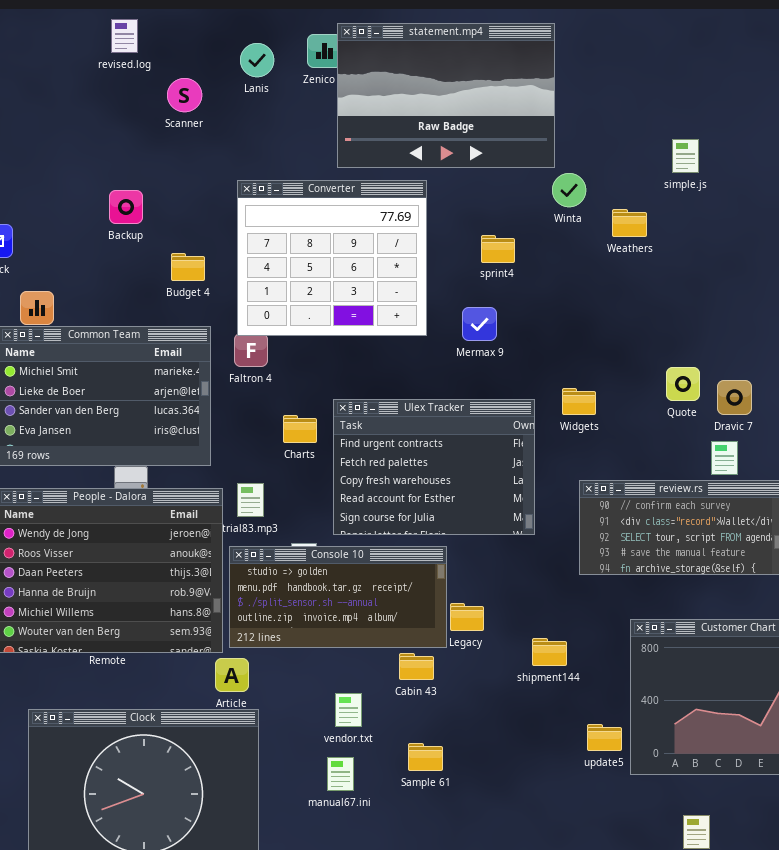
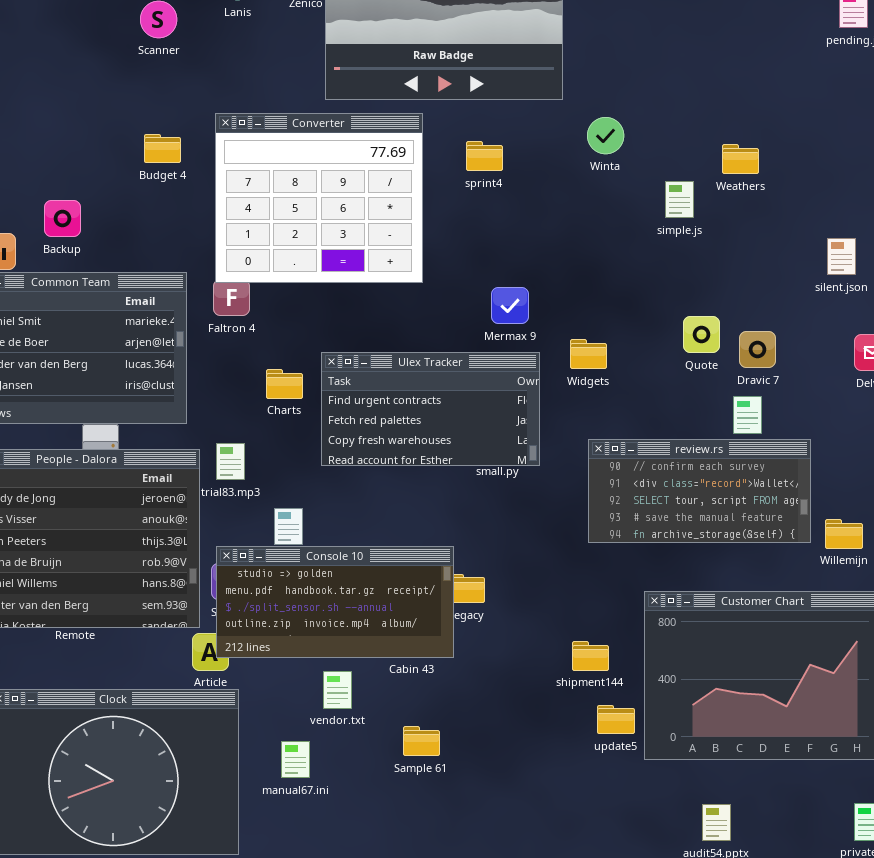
simple.js: [672,139,699,173] -> [665,181,694,218], moved
Winta: [552,173,586,207] -> [587,117,624,154], moved
Backup: [109,190,143,224] -> [44,200,81,237], moved
Weathers: [612,209,647,237] -> [722,144,759,174], moved
sprint4: [481,235,515,263] -> [466,141,503,171], moved
Budget 4: [171,253,205,281] -> [144,134,181,163], moved
Mermax 9: [462,307,497,341] -> [491,287,529,324], moved
Ulex Tracker: [333,399,535,535] -> [321,352,540,466], resized
Console 10: [229,546,447,648] -> [216,546,454,658], moved
shipment144: [532,638,567,666] -> [572,641,609,671], moved
manual67.ini: [327,757,354,791] -> [281,741,310,778], moved

